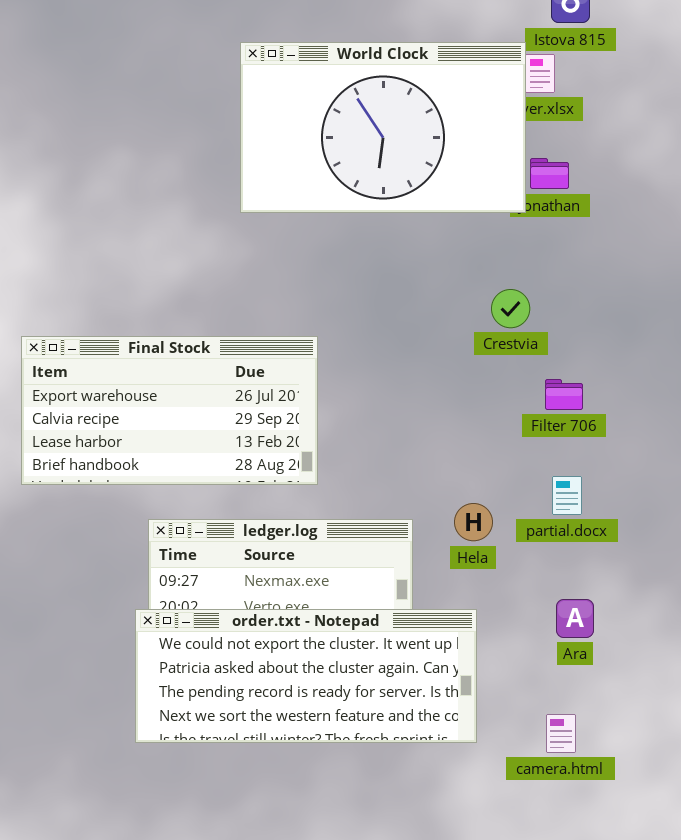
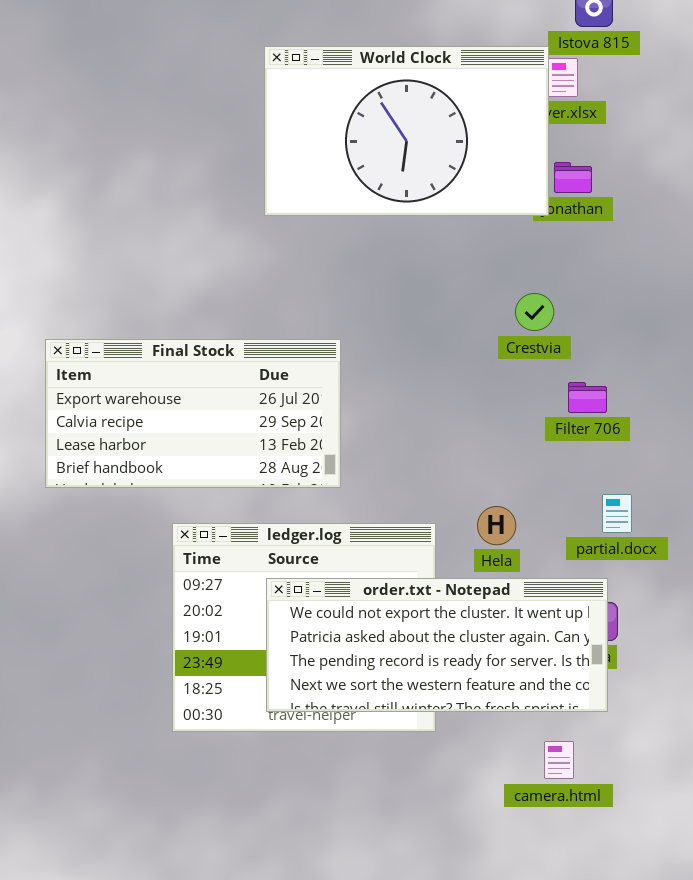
partial.docx: [552,476,582,515] -> [602,494,632,533], moved
order.txt - Notepad: [135,609,477,743] -> [266,578,608,712], moved
camera.html: [546,714,576,753] -> [544,741,574,779], moved

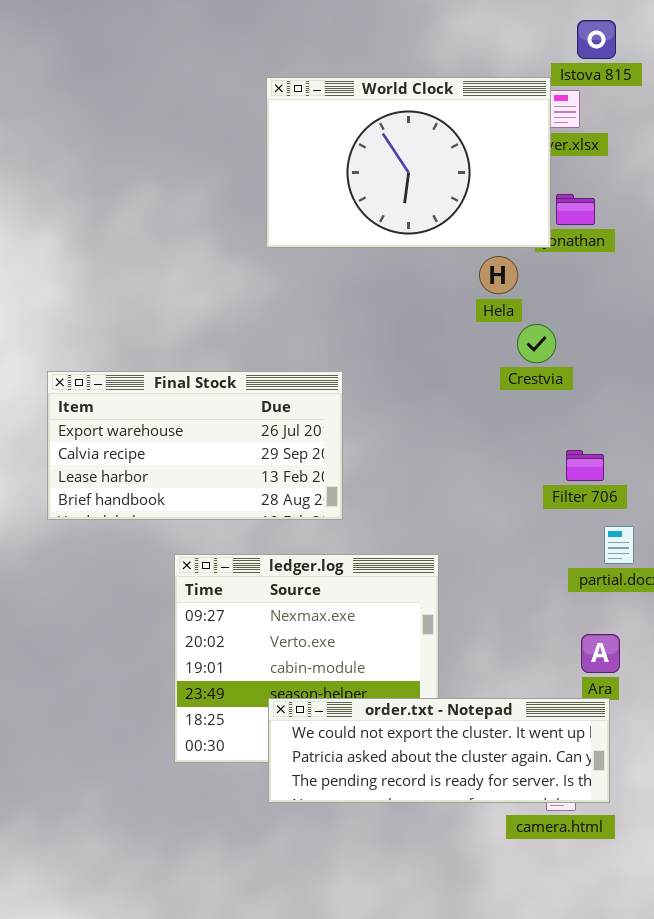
Filter 706: [568,382,607,413] -> [566,450,604,481], moved
Hela: [477,506,516,545] -> [479,256,518,294], moved
order.txt - Notepad: [266,578,608,712] -> [268,698,610,803], moved, resized

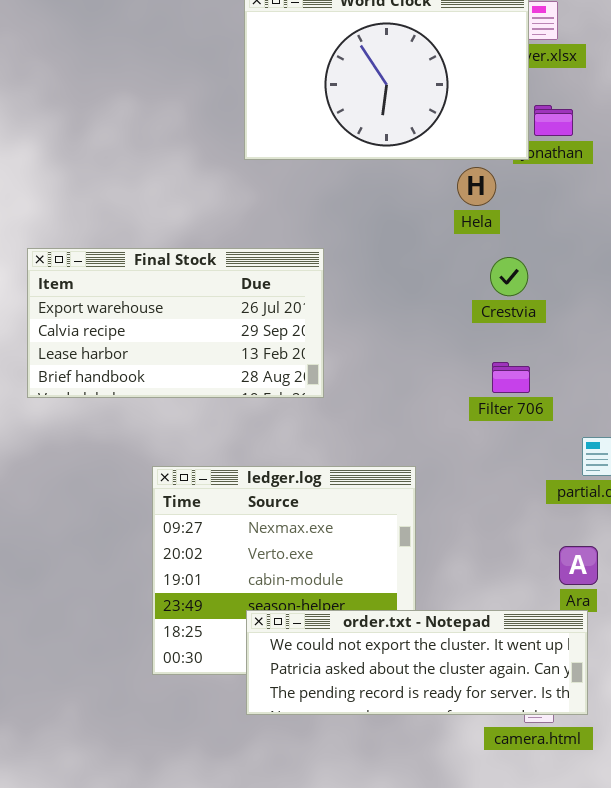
Crestvia: [517,324,556,363] -> [490,257,528,296], moved
Final Stock: [47,371,343,520] -> [27,248,324,398], moved
Filter 706: [566,450,604,481] -> [492,362,530,393], moved

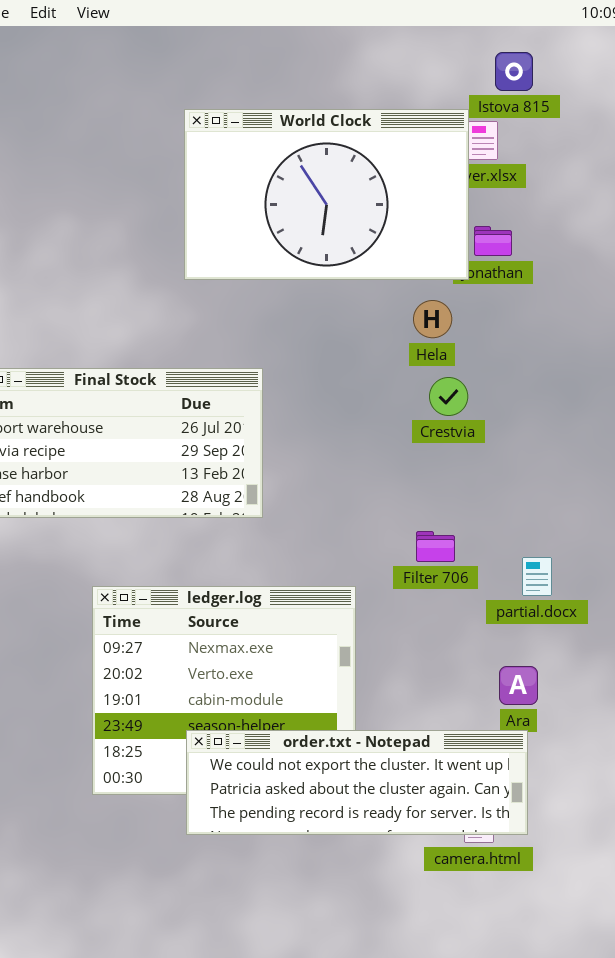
Hela: [457,167,496,206] -> [413,300,452,338], moved
Filter 706: [492,362,530,393] -> [416,531,455,562], moved

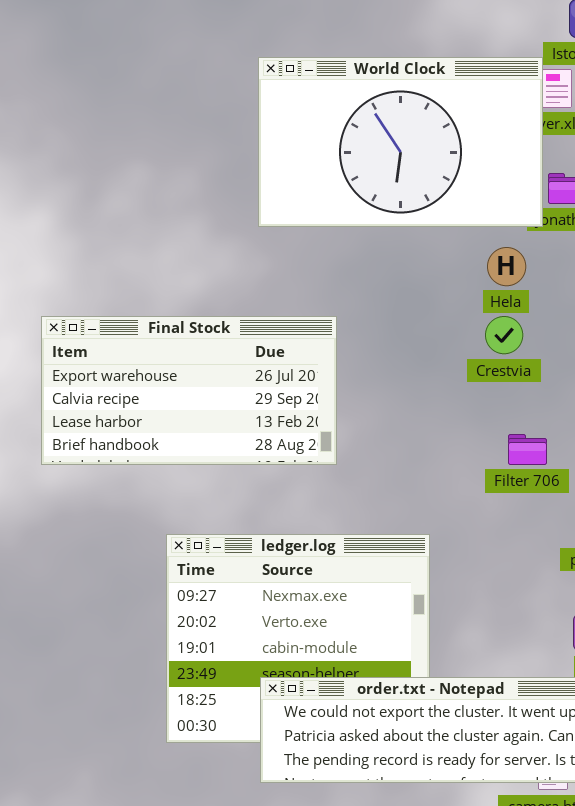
Crestvia: [429,377,468,416] -> [485,316,523,354], moved
Filter 706: [416,531,455,562] -> [508,434,547,465], moved

